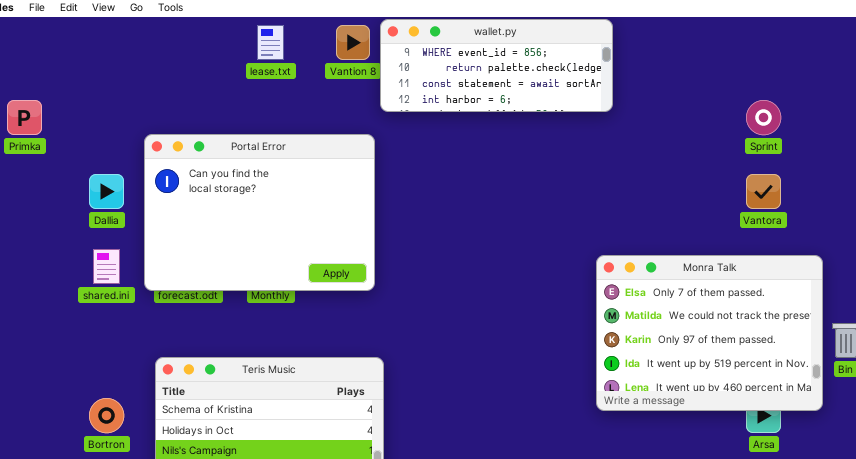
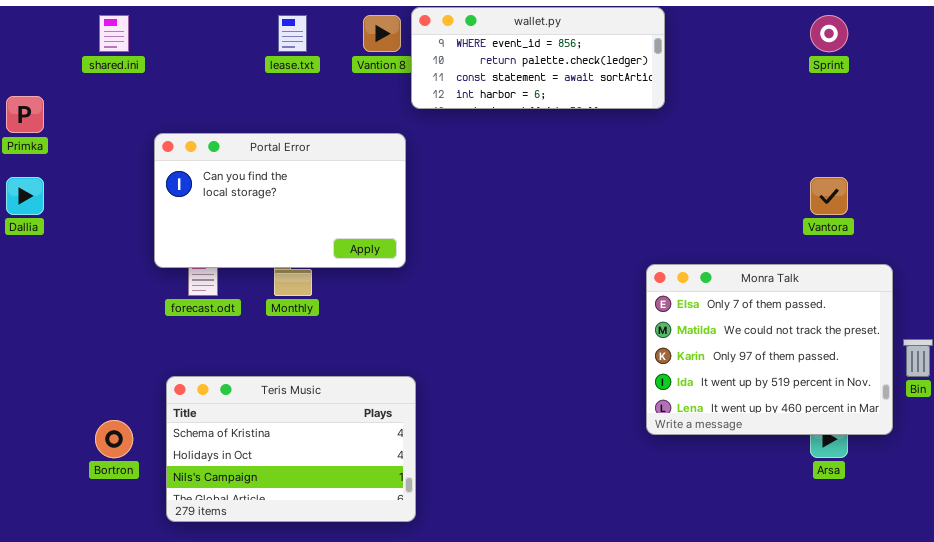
Sprint: [746,100,781,135] -> [810,15,848,52], moved
Portal Error: [144,134,375,291] -> [154,133,406,268], resized
Dallia: [89,174,124,209] -> [6,177,44,215], moved
shared.ini: [93,249,120,284] -> [99,15,129,52], moved

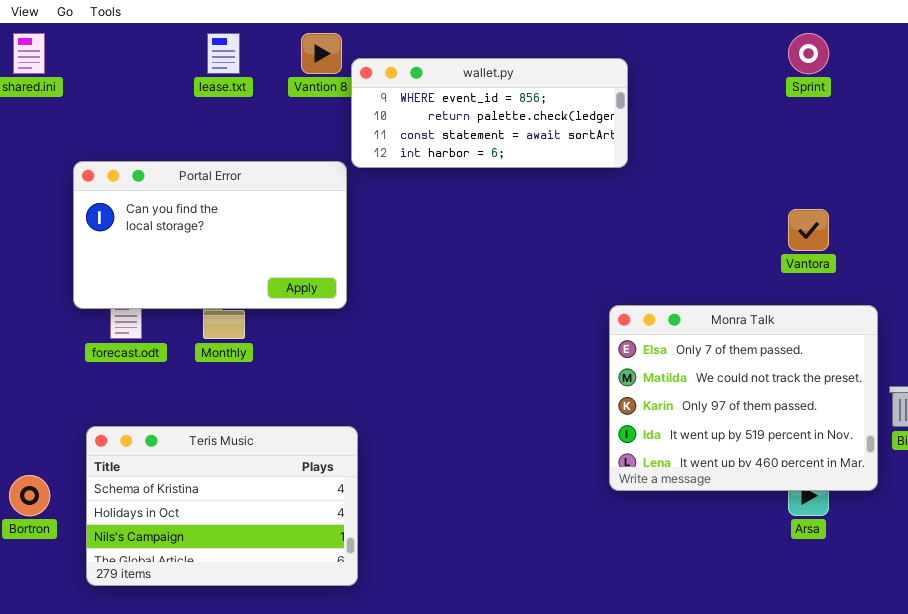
wallet.py: [411,7,665,109] -> [351,58,628,168], moved

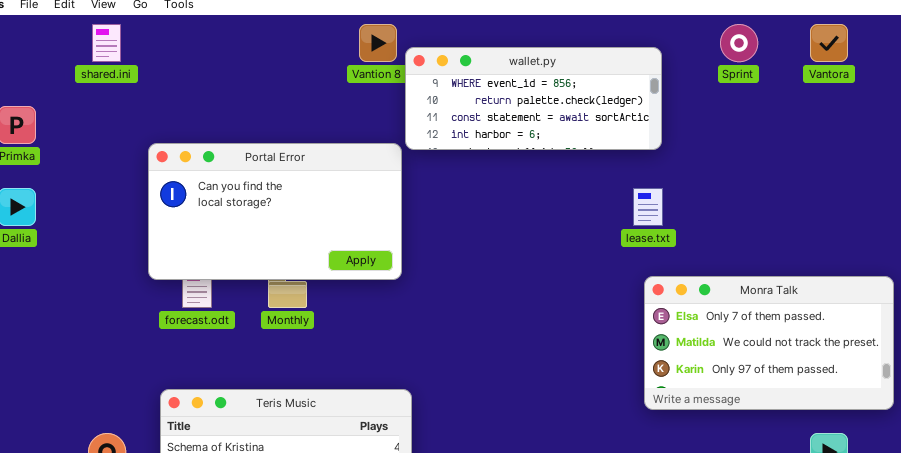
lease.txt: [207,33,240,74] -> [633,188,663,226], moved
Sprint: [788,33,829,74] -> [720,24,758,62], moved
Vantora: [788,209,829,251] -> [810,24,848,62], moved
Monra Talk: [609,305,878,491] -> [644,276,894,410], resized

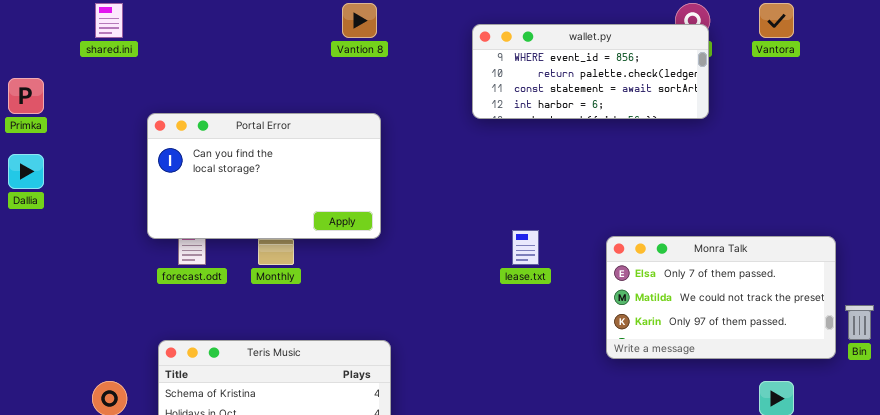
wallet.py: [405,47,662,150] -> [472,24,709,119], moved
lease.txt: [633,188,663,226] -> [512,230,539,265], moved

